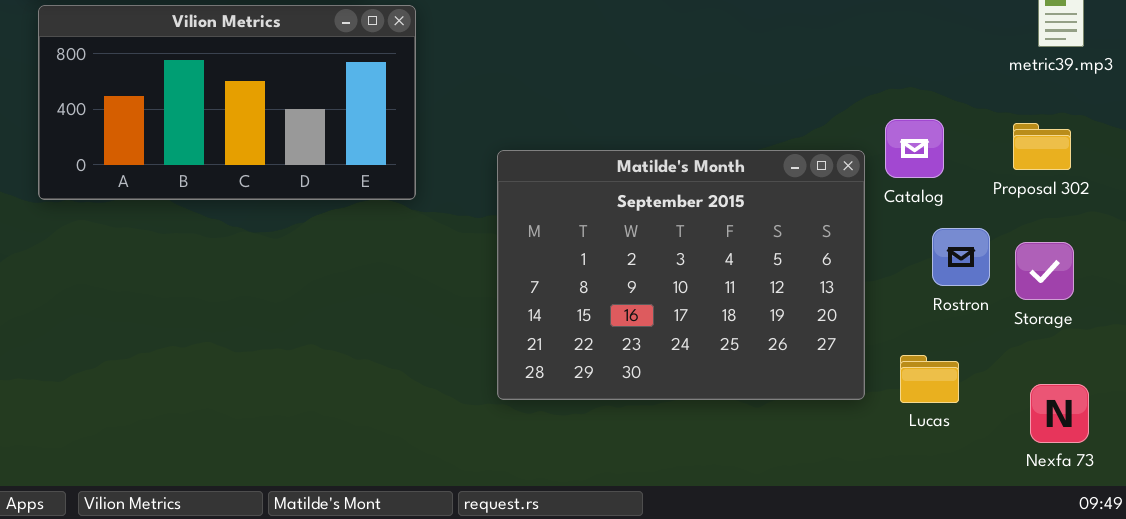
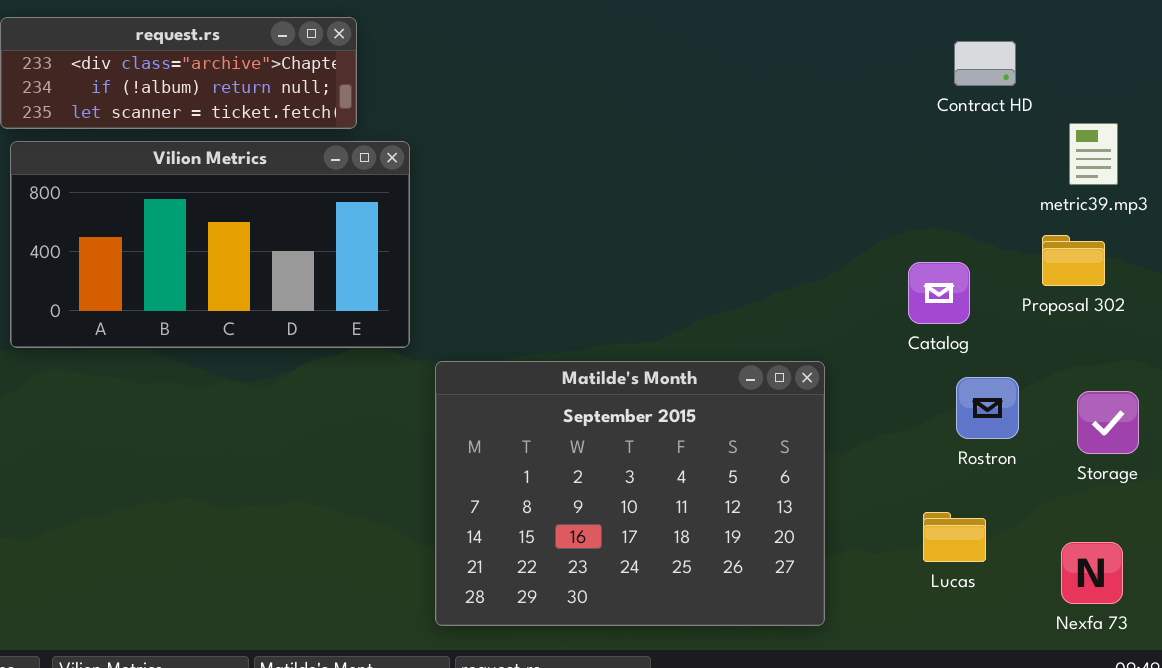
Proposal 302: [1013,123,1071,170] -> [1042,235,1105,286], moved
Matilde's Month: [497,150,865,400] -> [435,361,825,626], moved
Storage: [1015,242,1074,300] -> [1077,391,1139,454], moved

